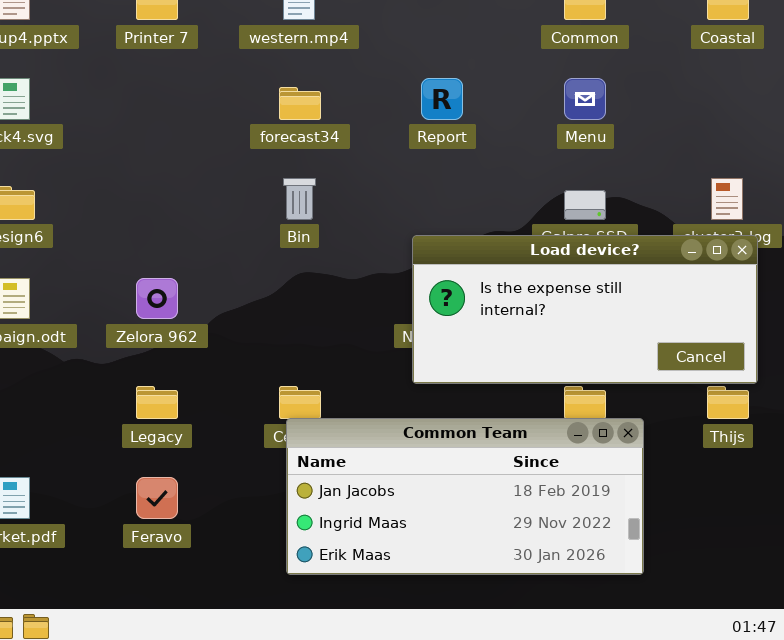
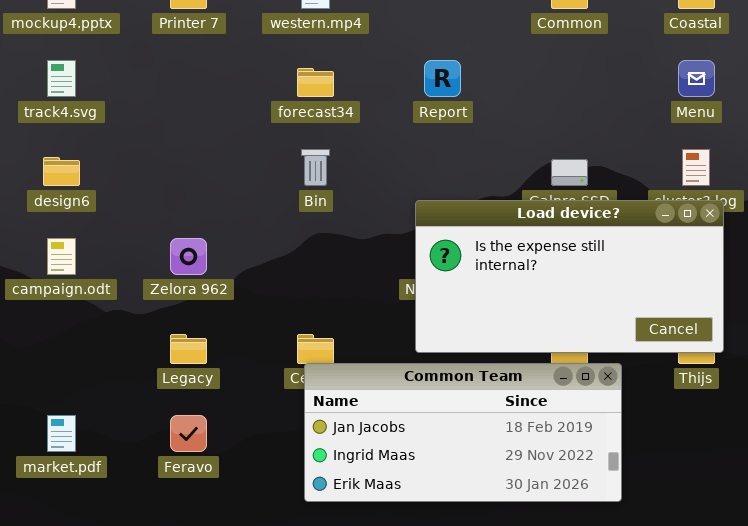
Menu: [564,78,606,120] -> [678,60,715,97], moved
Load device?: [412,235,758,384] -> [415,200,724,353], resized

